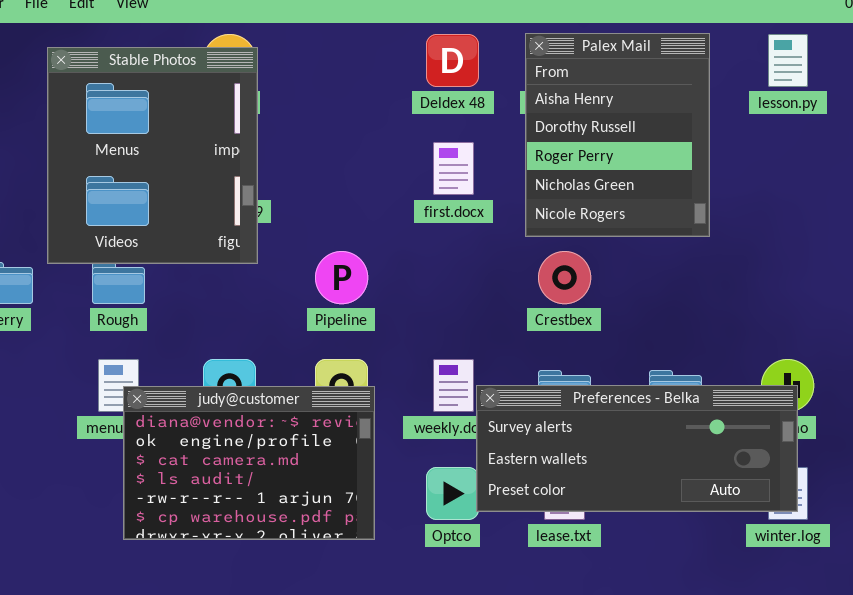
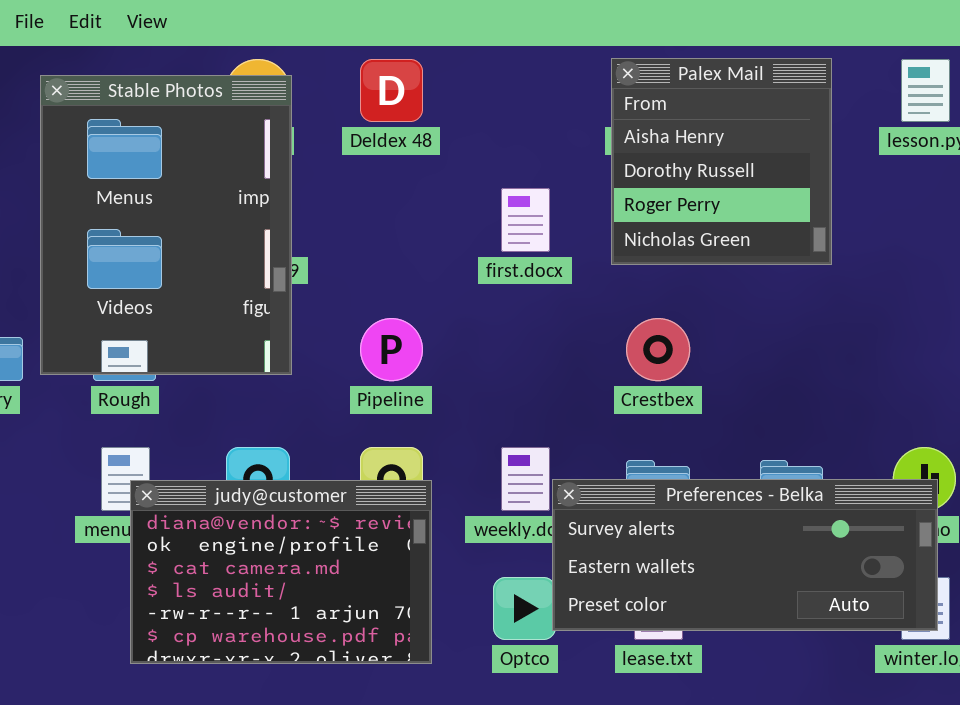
Palex Mail: [525,33,710,237] -> [611,58,832,265], resized
Deldex 48: [426,34,479,87] -> [360,59,423,122], moved
Stable Photos: [47,47,258,264] -> [40,75,292,375], resized

